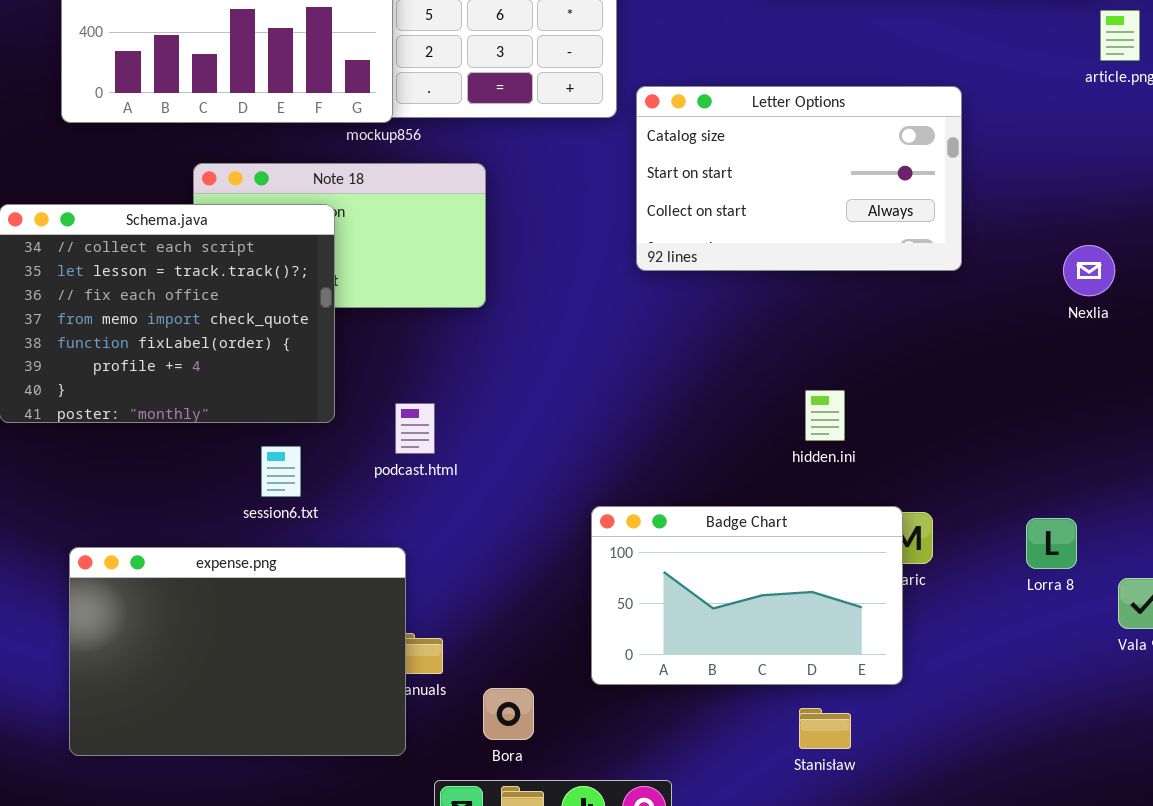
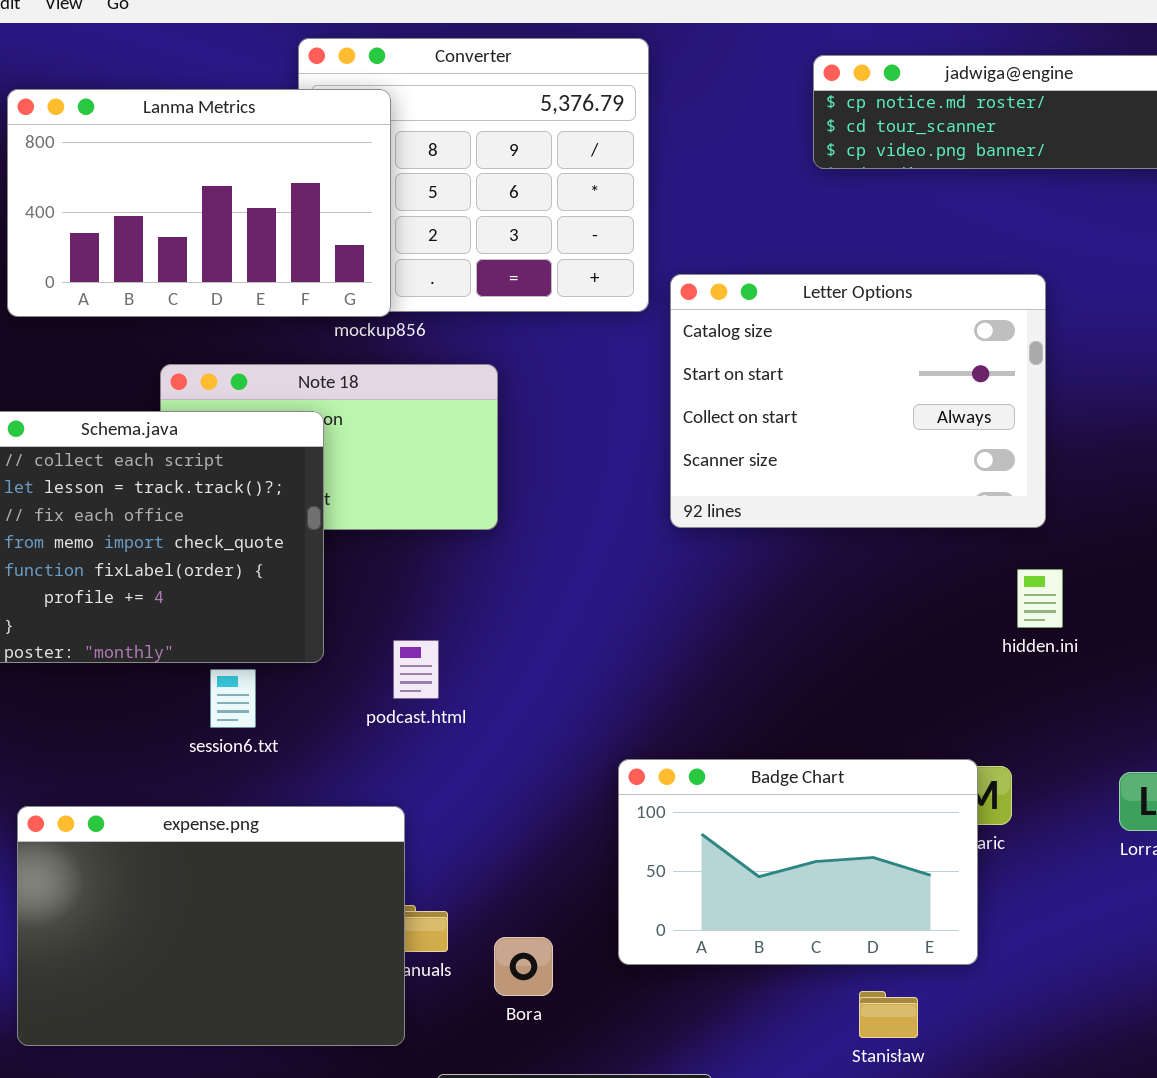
Letter Options: [636,86,962,271] -> [670,274,1046,528], resized
hidden.ini: [805,390,845,441] -> [1017,569,1063,628], moved
session6.txt: [261,446,301,497] -> [210,669,256,728], moved
Bora: [483,688,534,740] -> [494,937,553,996], moved

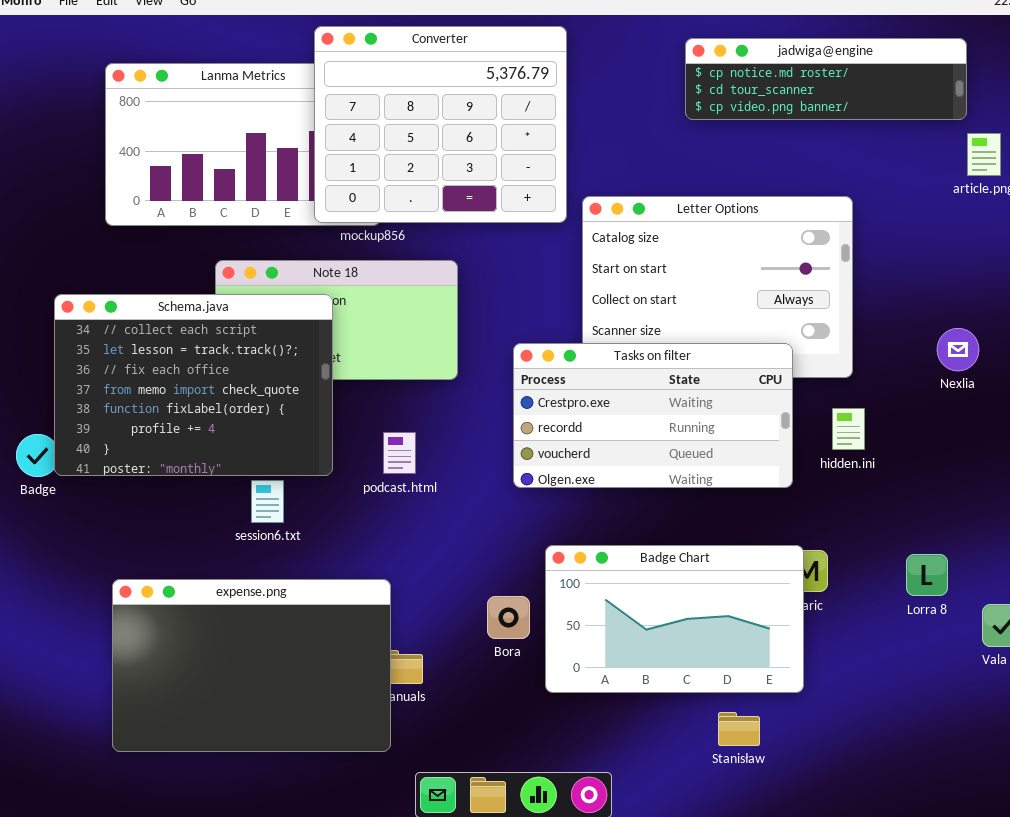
Converter: [298,38,649,312] -> [314,26,567,223], raised
Tasks on filter: none -> [513,343,793,488], opened
podcast.html: [393,640,439,699] -> [383,432,416,474], moved
Bora: [494,937,553,996] -> [487,596,530,639], moved

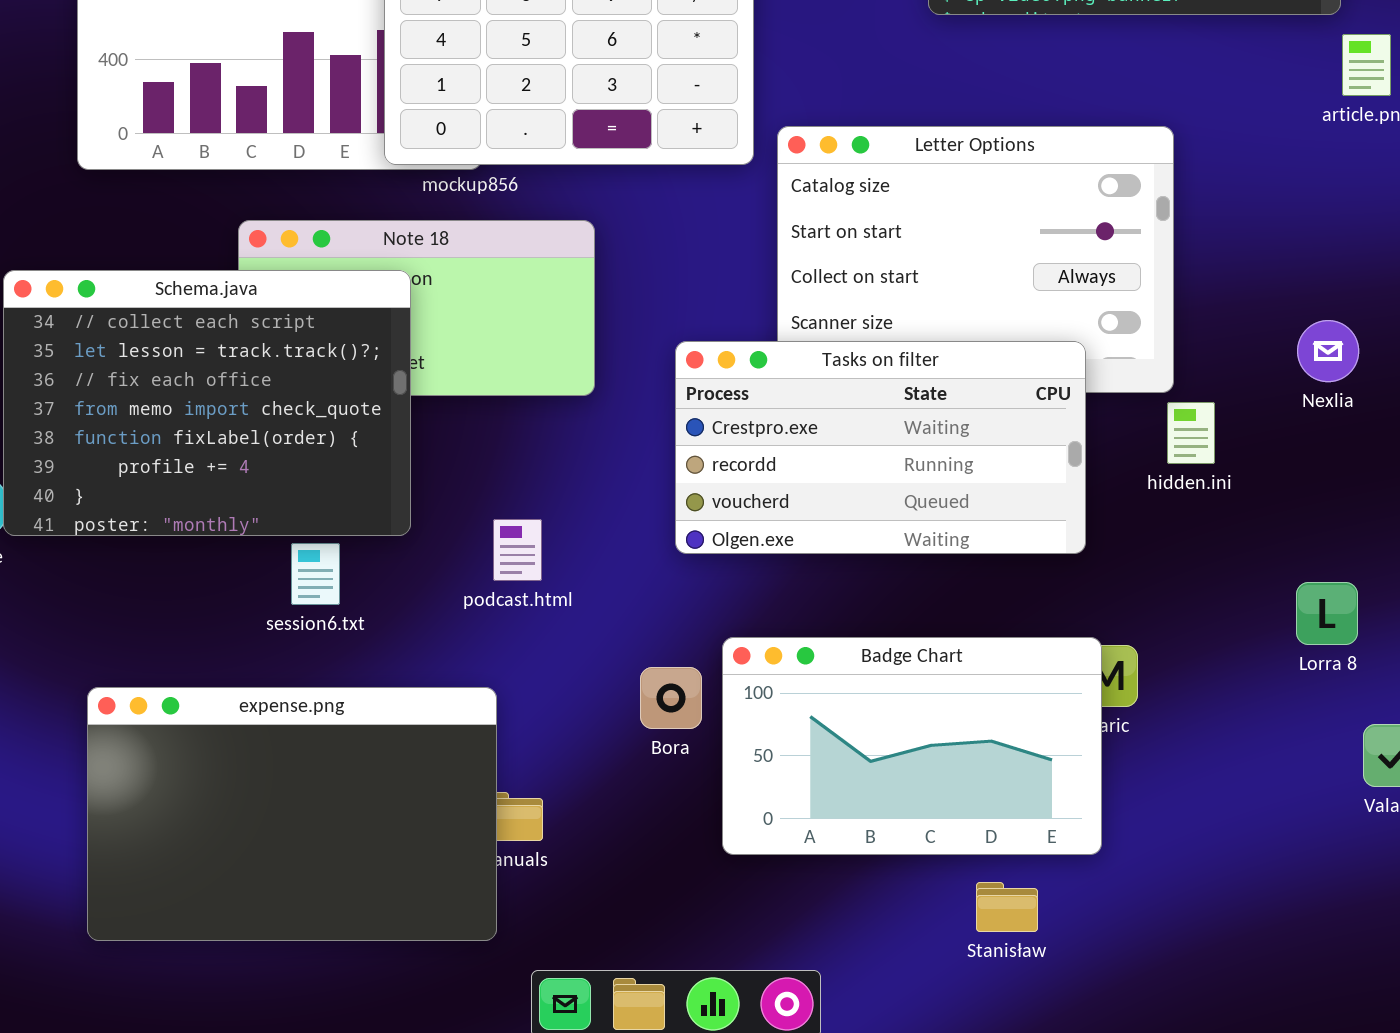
hidden.ini: [832,408,865,450] -> [1167,402,1215,464], moved
podcast.html: [383,432,416,474] -> [493,519,542,581], moved
Lorra 8: [906,554,948,596] -> [1296,582,1358,645], moved
Bora: [487,596,530,639] -> [640,667,702,729], moved

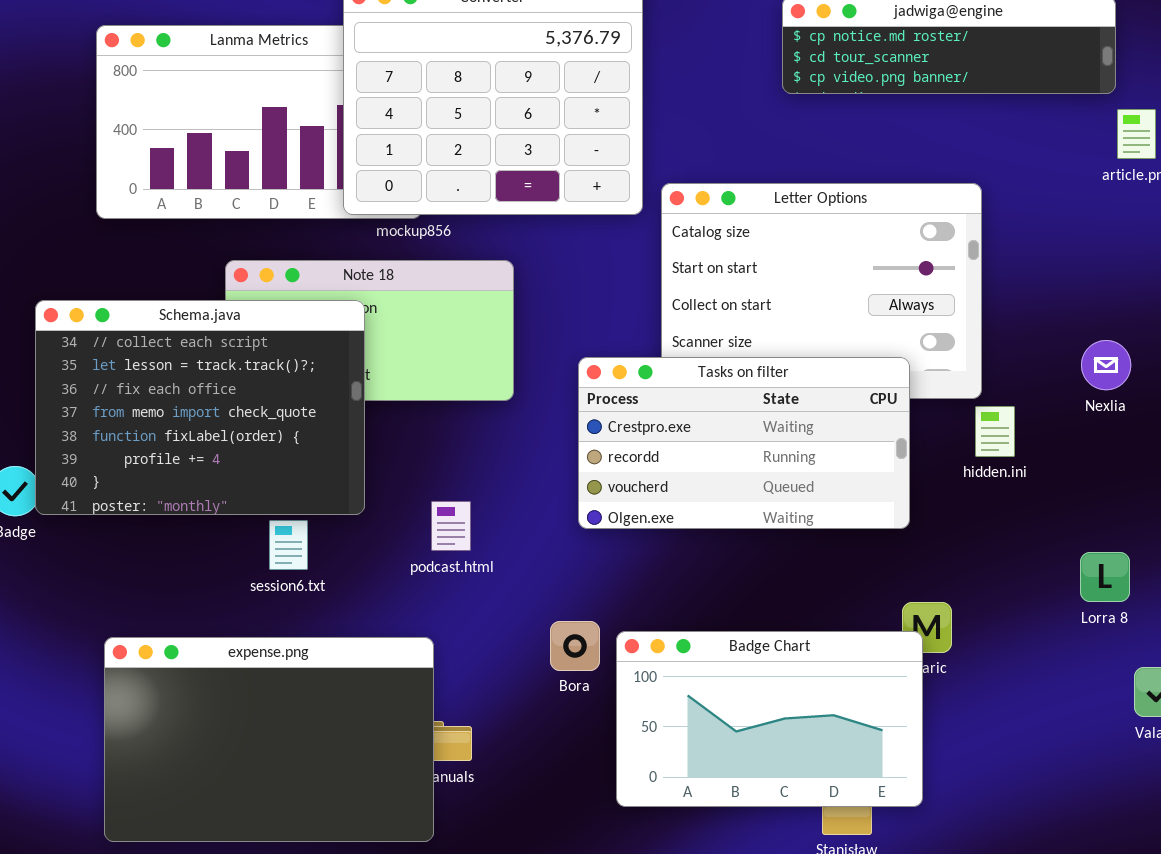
Badge Chart: [722,637,1102,855] -> [616,631,923,807], moved

